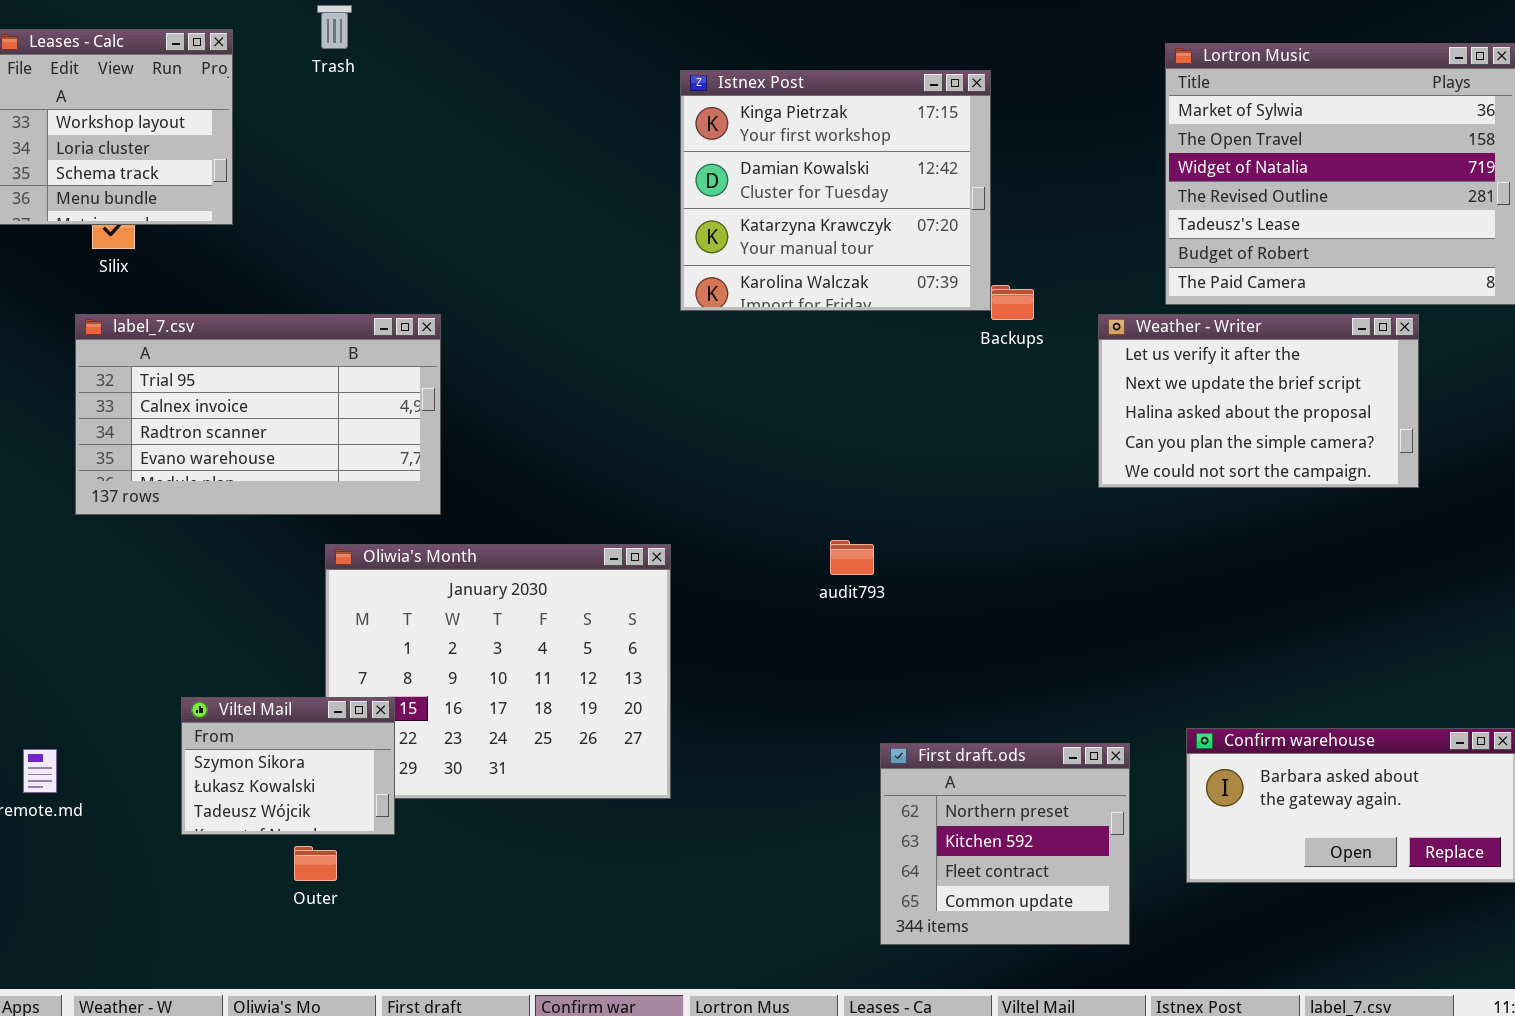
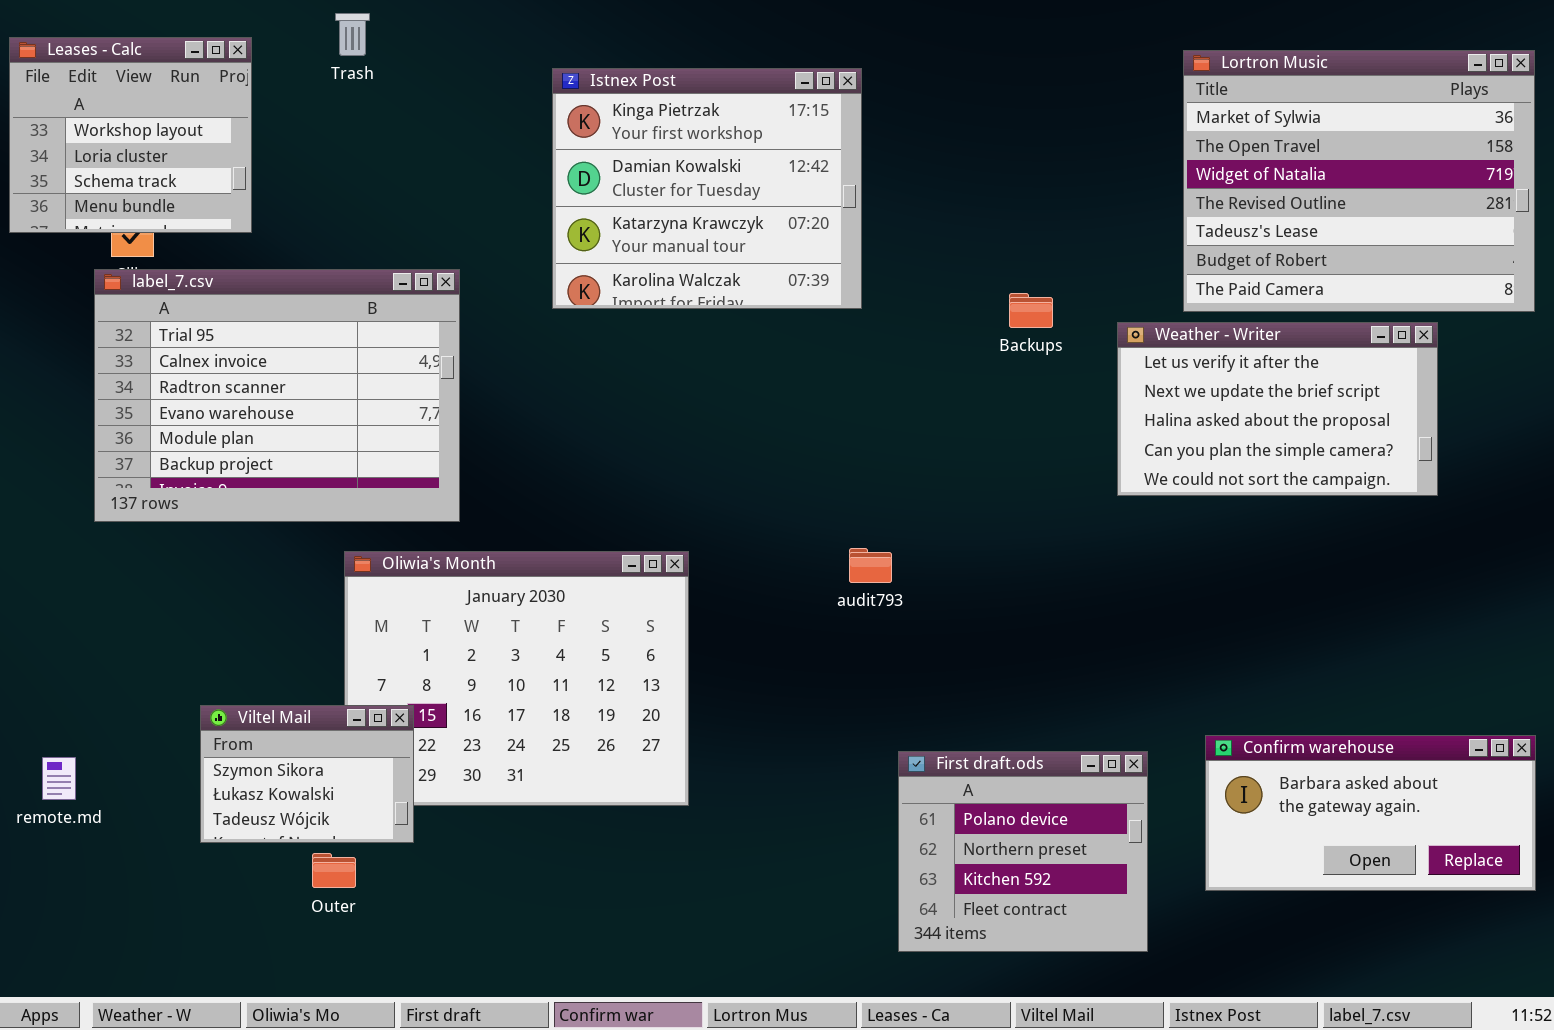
Istnex Post: [680,70,991,311] -> [552,68,862,309], moved
label_7.csv: [75,314,441,515] -> [94,269,460,522], resized
First draft.ods: [880,743,1130,945] -> [898,751,1148,952], scrolled up 1 row

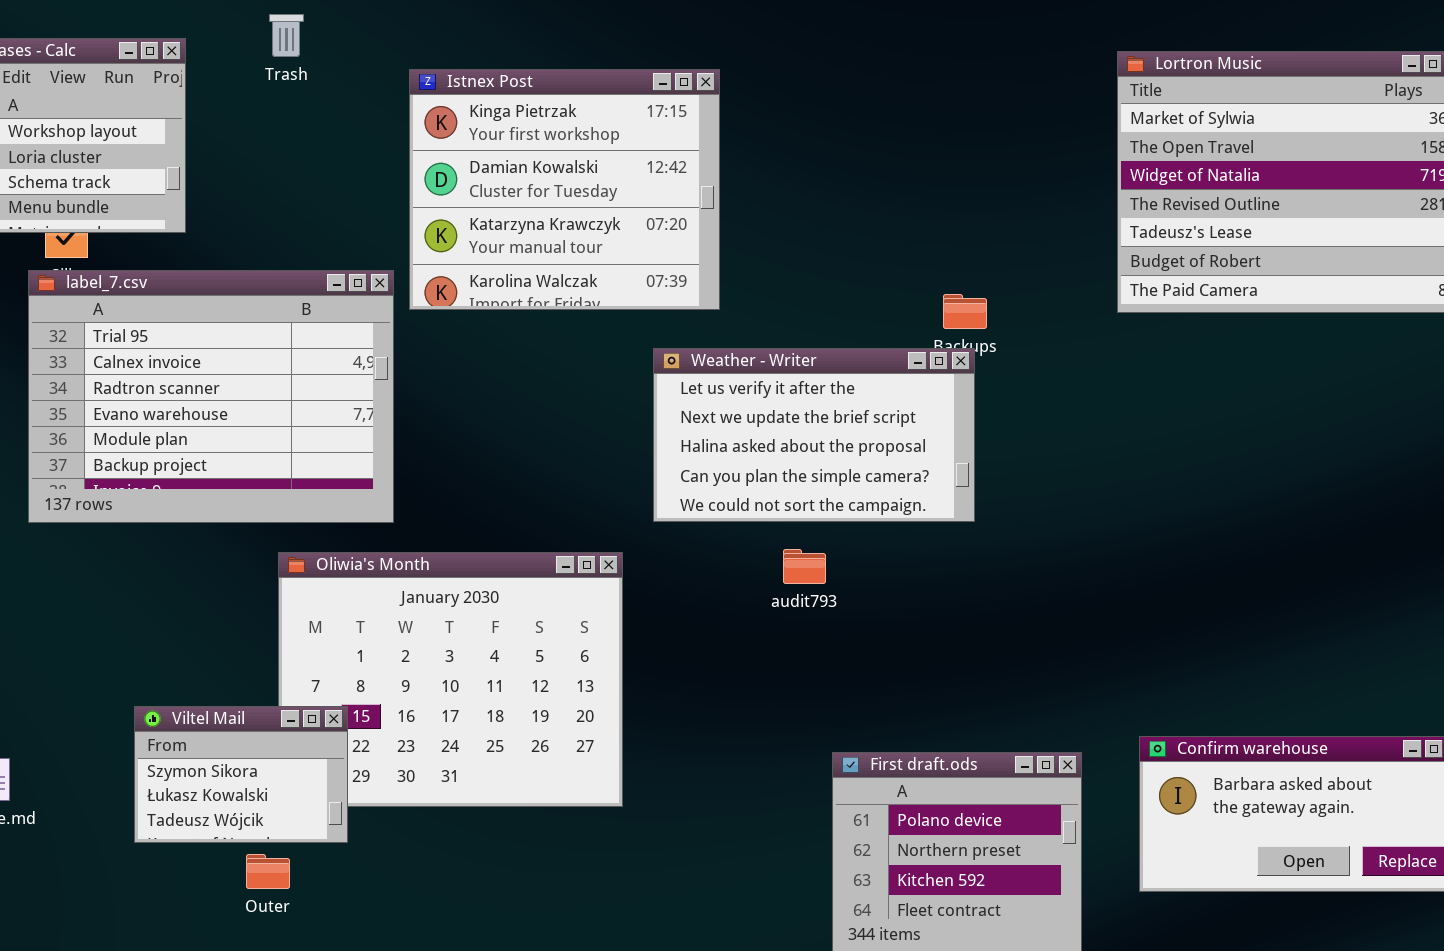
Istnex Post: [552,68,862,309] -> [409,69,720,310], moved
Weather - Writer: [1117,322,1438,496] -> [653,348,975,522], moved

